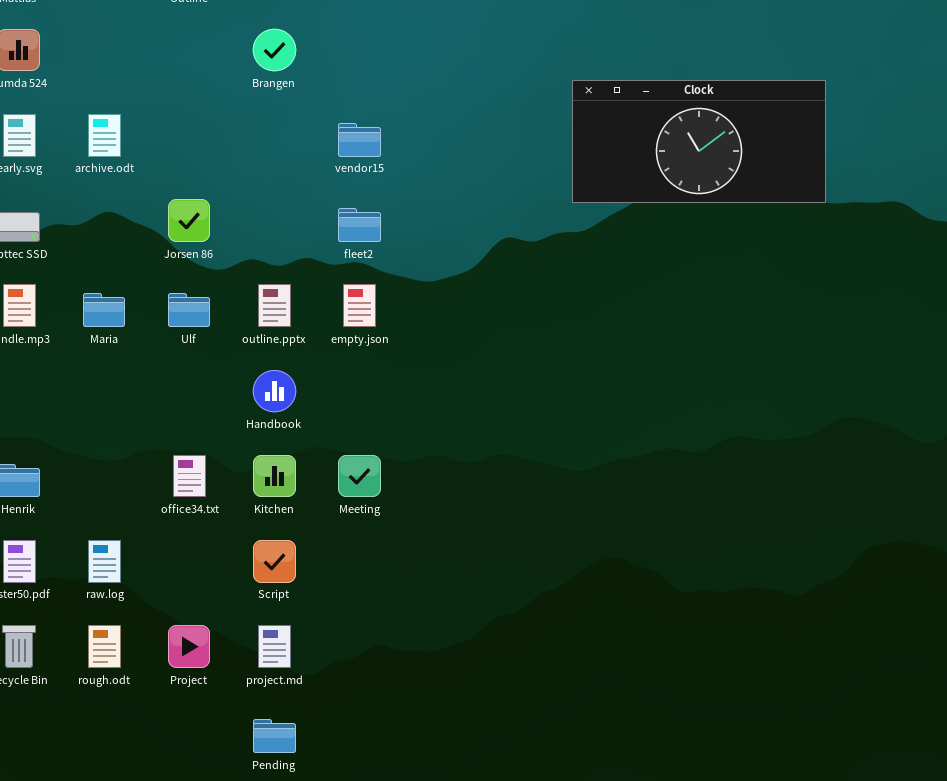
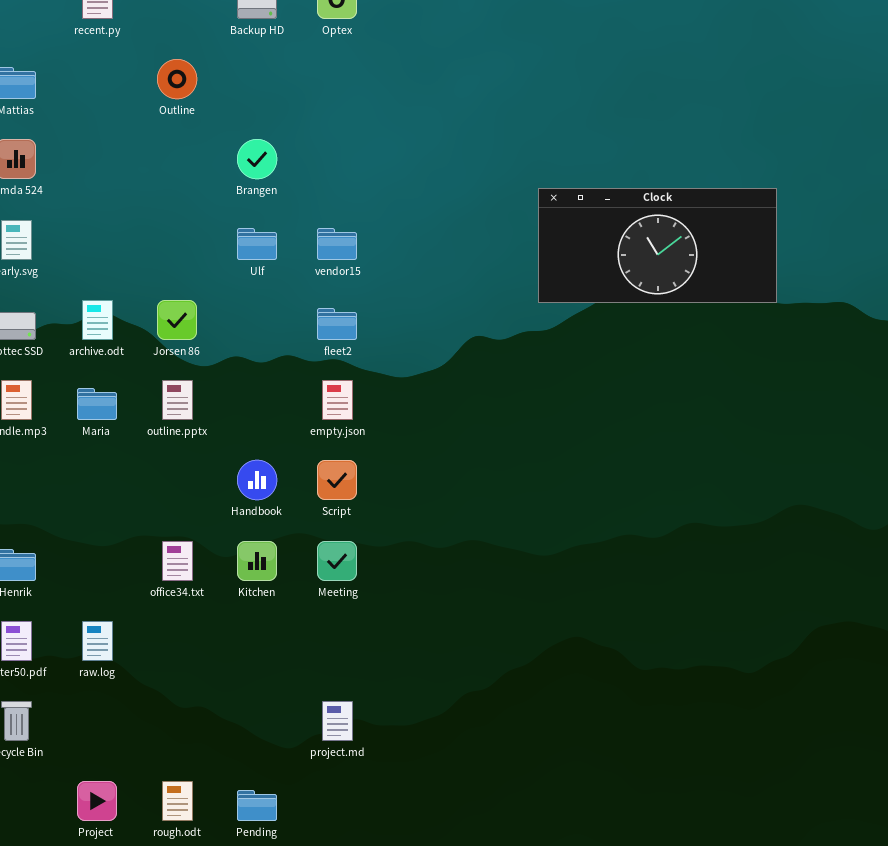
archive.odt: [88,114,121,157] -> [82,300,113,340], moved
outline.pptx: [258,284,291,327] -> [162,380,193,420], moved
Ulf: [168,293,210,327] -> [237,228,277,260], moved
Script: [253,540,296,583] -> [317,460,357,500], moved
rough.odt: [88,625,121,668] -> [162,781,193,821], moved
Project: [168,625,210,668] -> [77,781,117,821], moved
project.md: [258,625,291,668] -> [322,701,353,741], moved

